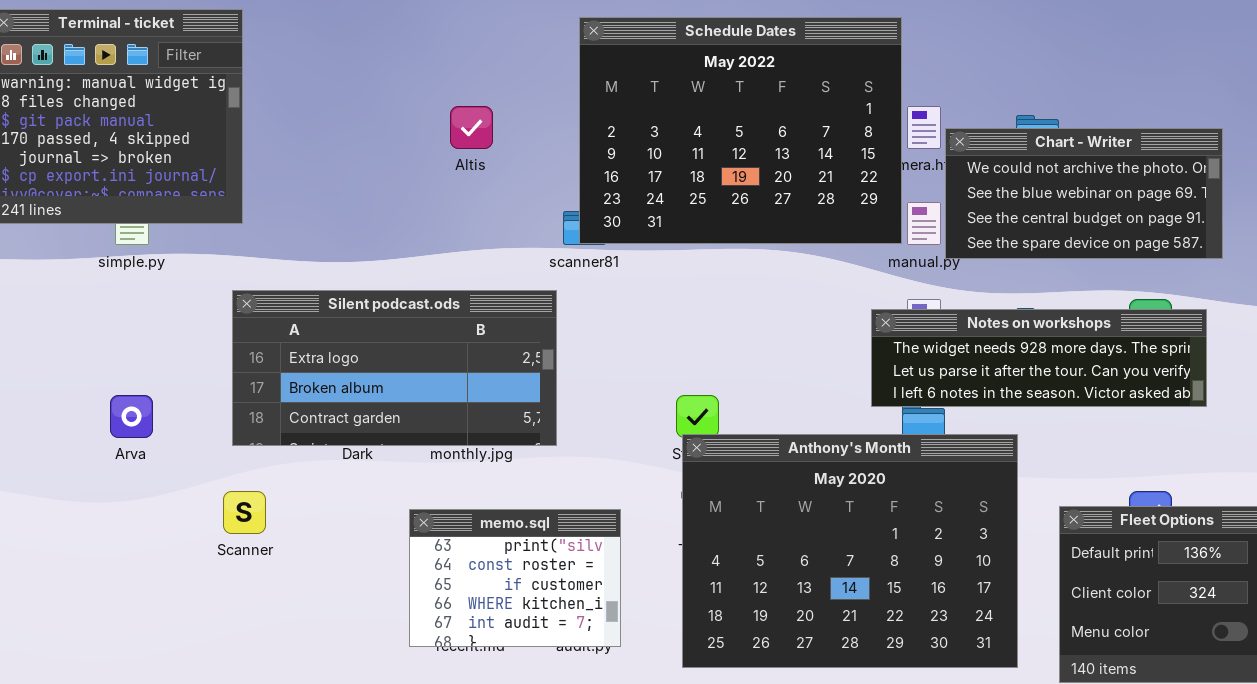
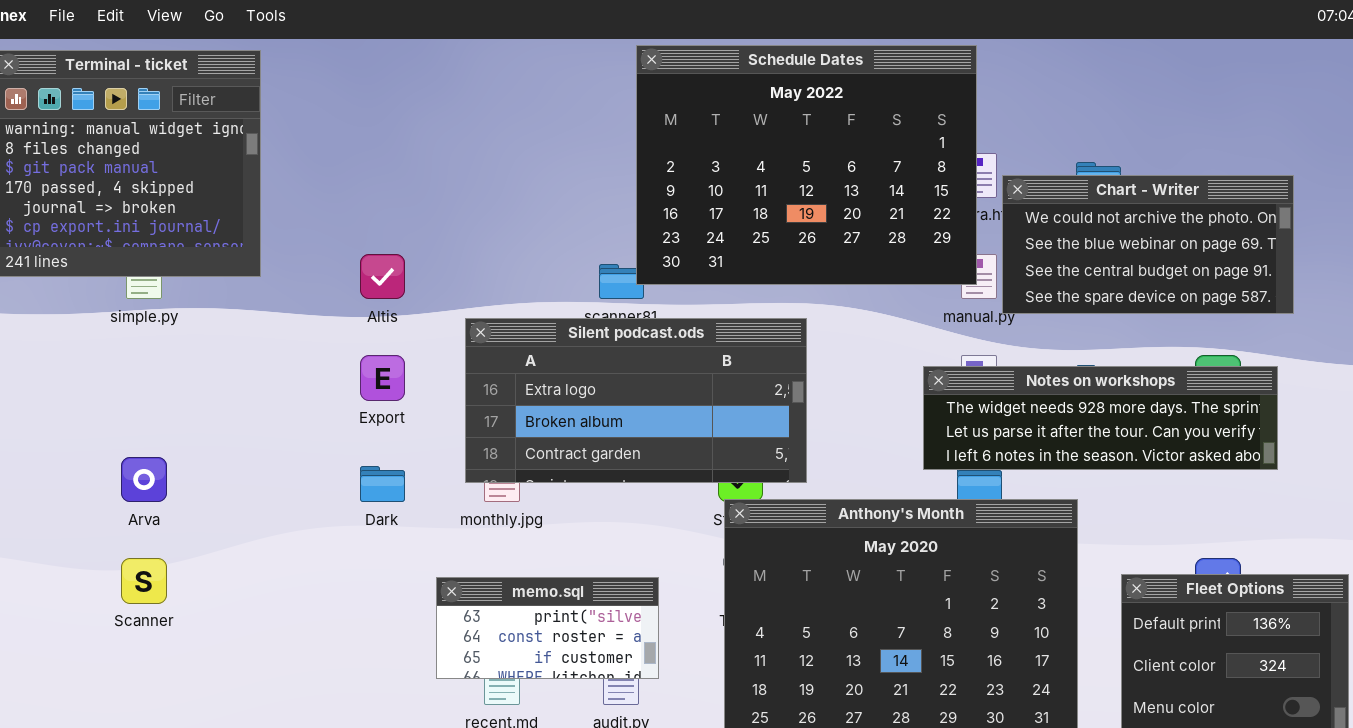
Schedule Dates: [579,17,902,244] -> [636,45,977,285], moved
Altis: [450,106,493,149] -> [360,254,405,299], moved
Silent podcast.ods: [232,290,557,446] -> [465,318,807,483], moved
Scanner: [223,491,266,534] -> [121,558,167,604], moved
memo.sql: [409,509,621,647] -> [436,577,659,679], resized

